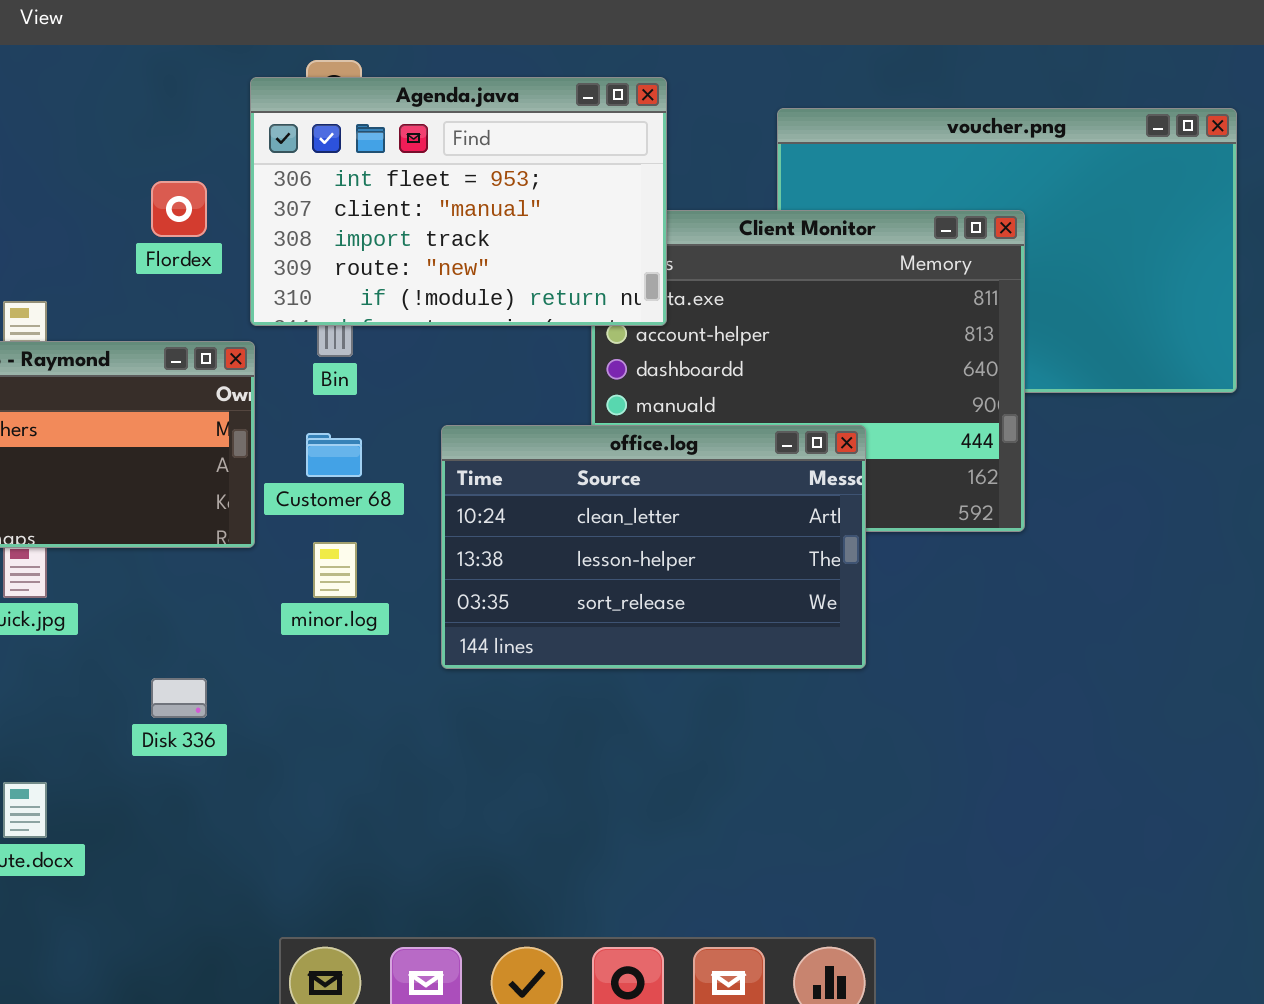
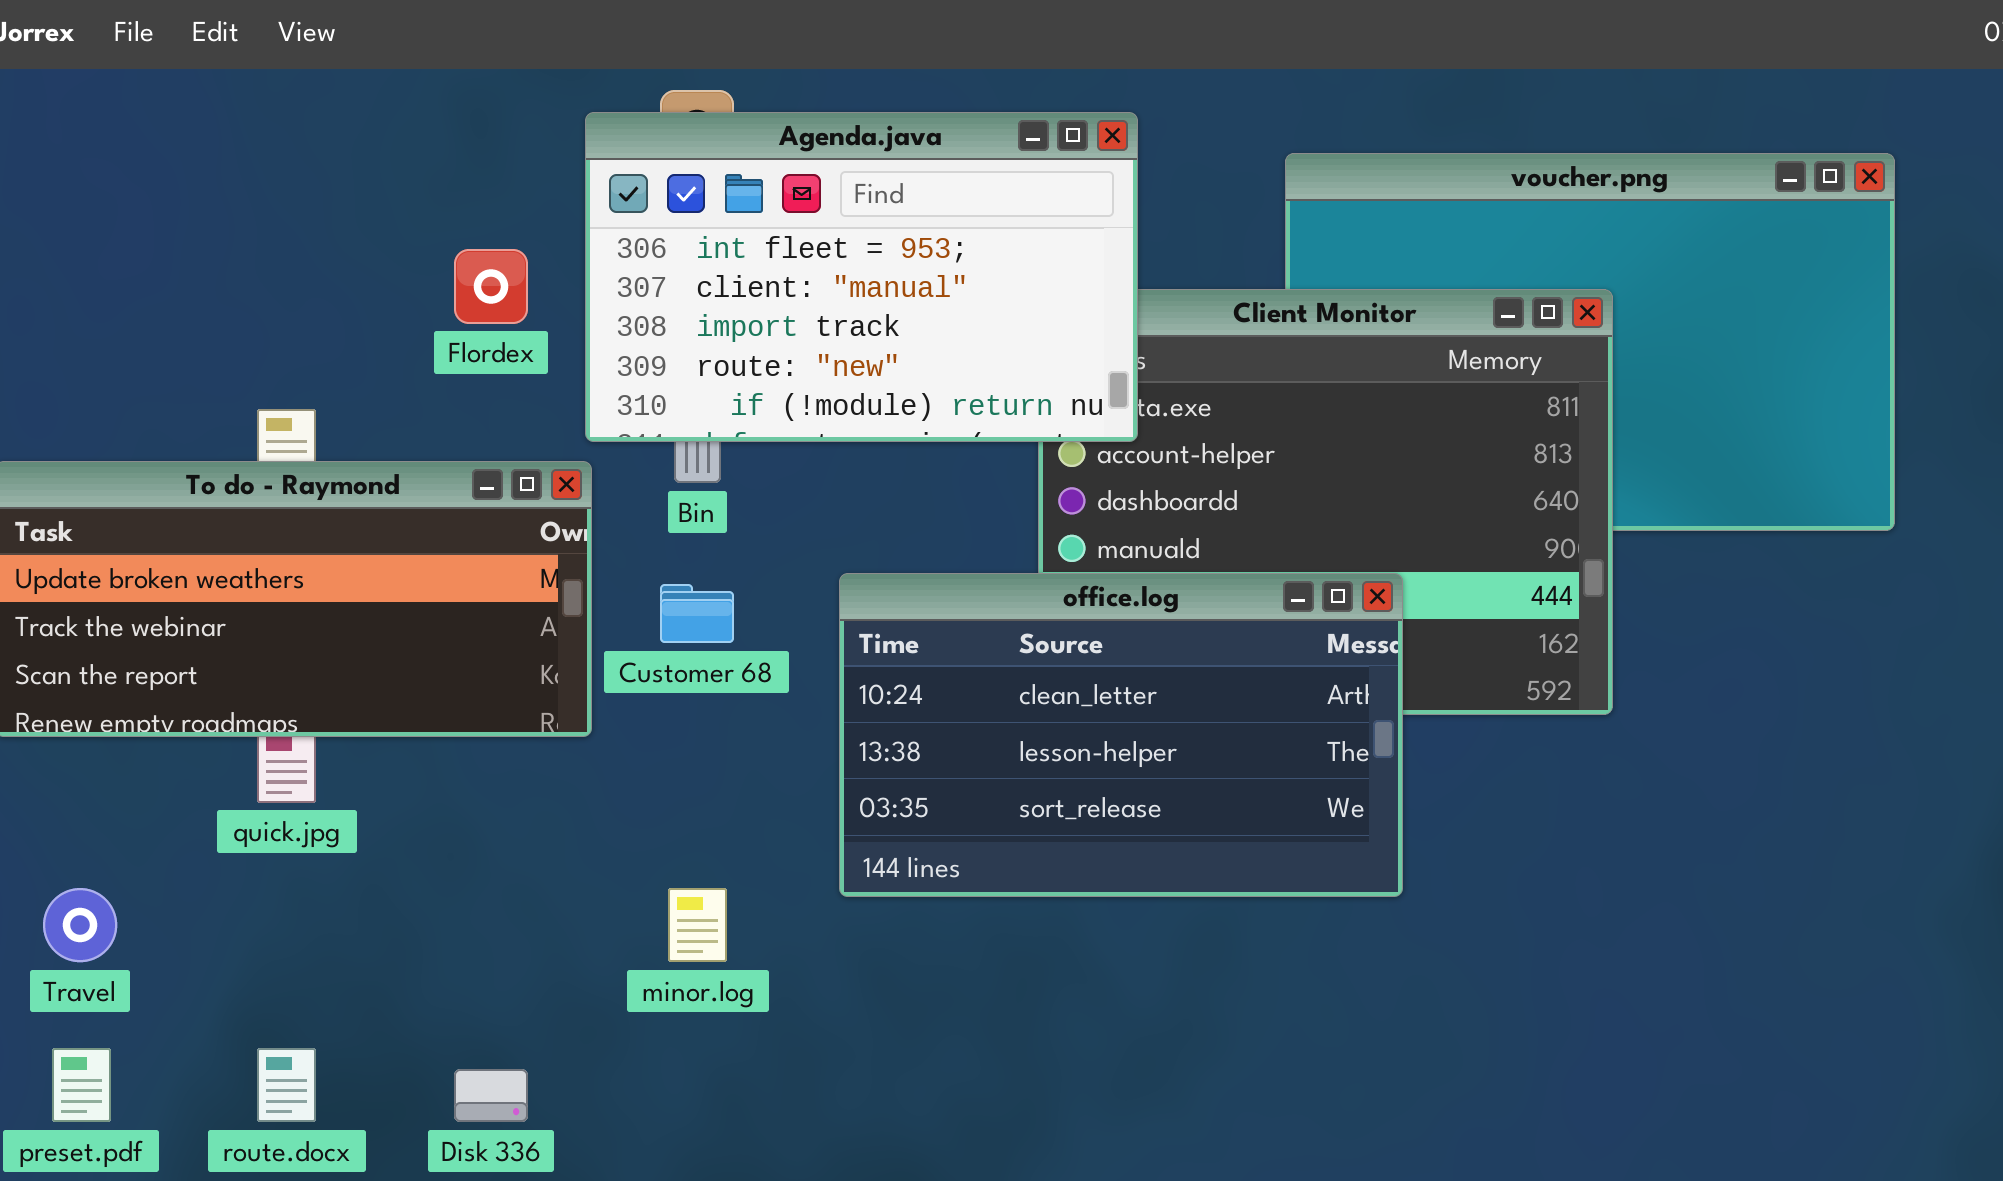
minor.log: [313,542,357,598] -> [668,888,727,962], moved
Disk 336: [151,678,207,718] -> [454,1069,528,1122], moved

